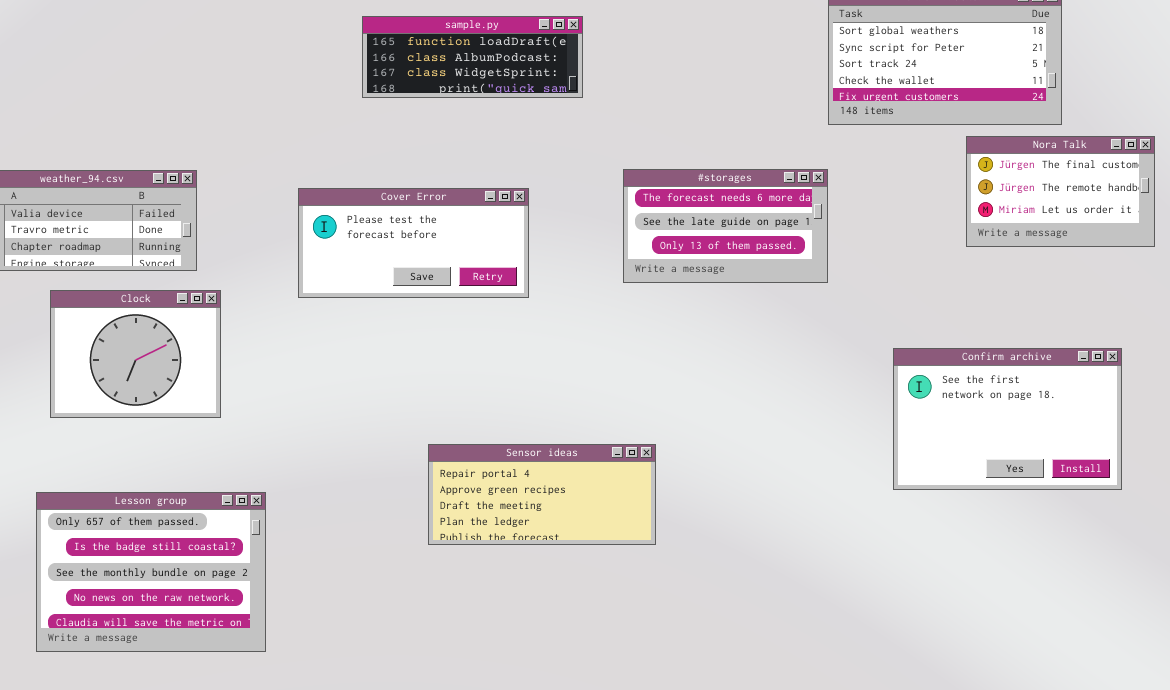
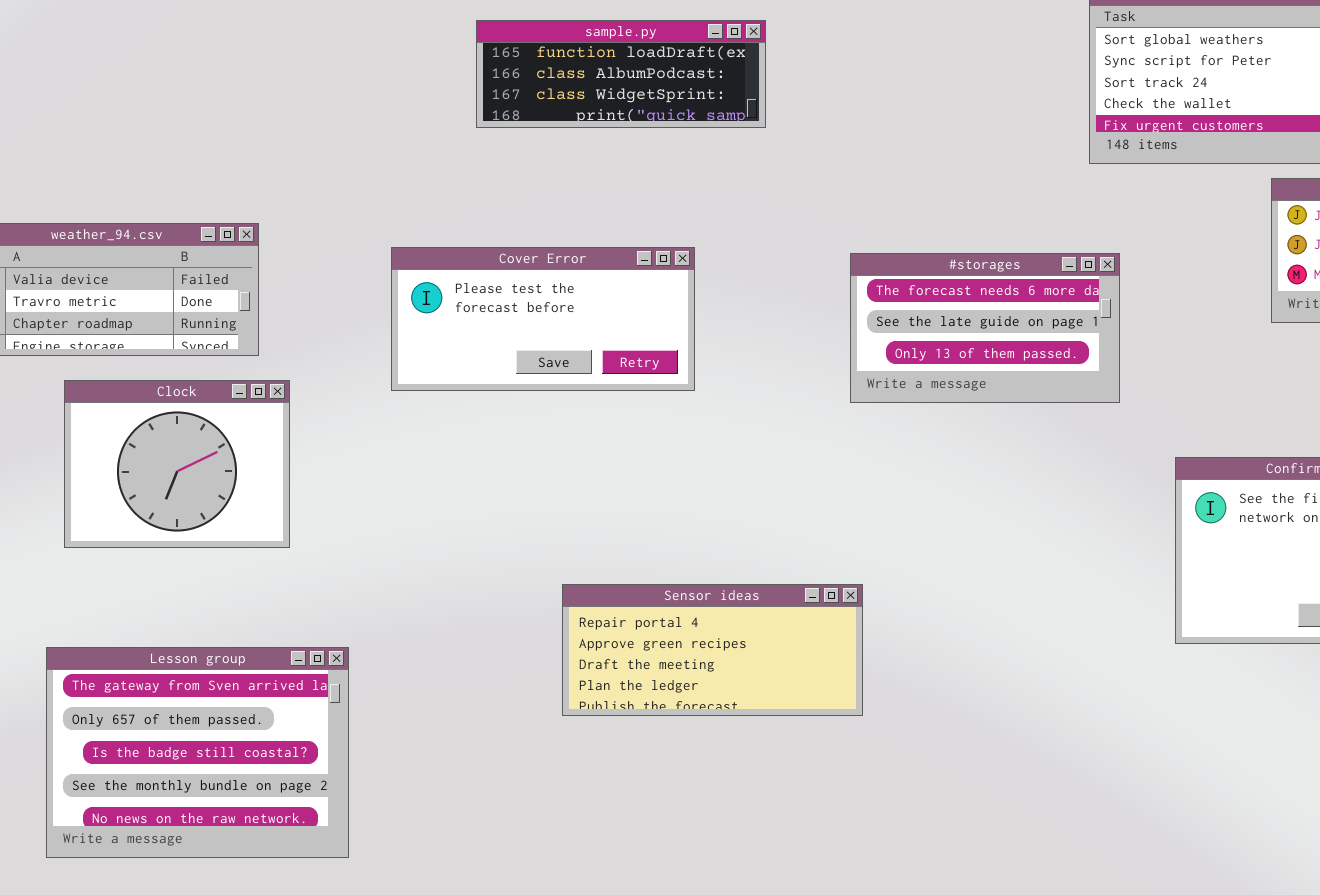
#storages: [623,169,828,283] -> [850,253,1120,403], moved
Lesson group: [36,492,266,652] -> [46,647,349,858], scrolled up 1 row

